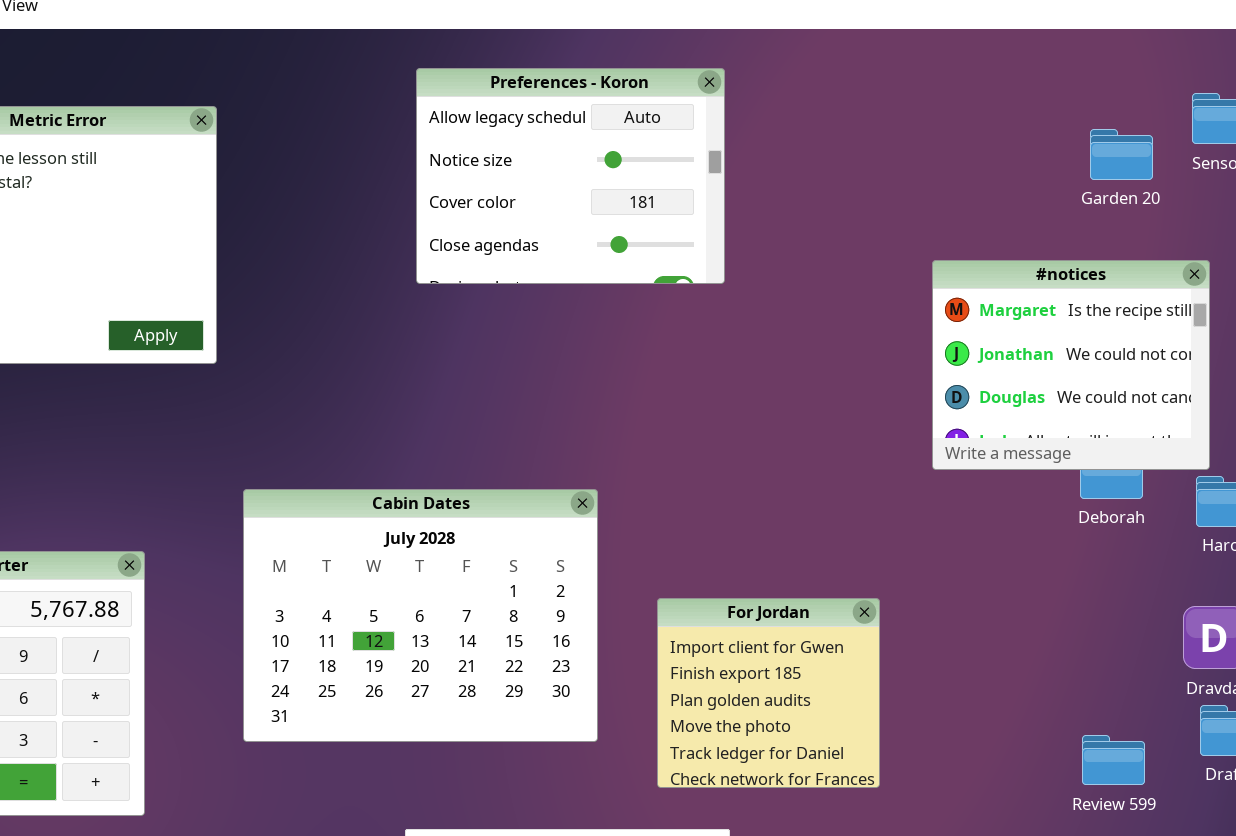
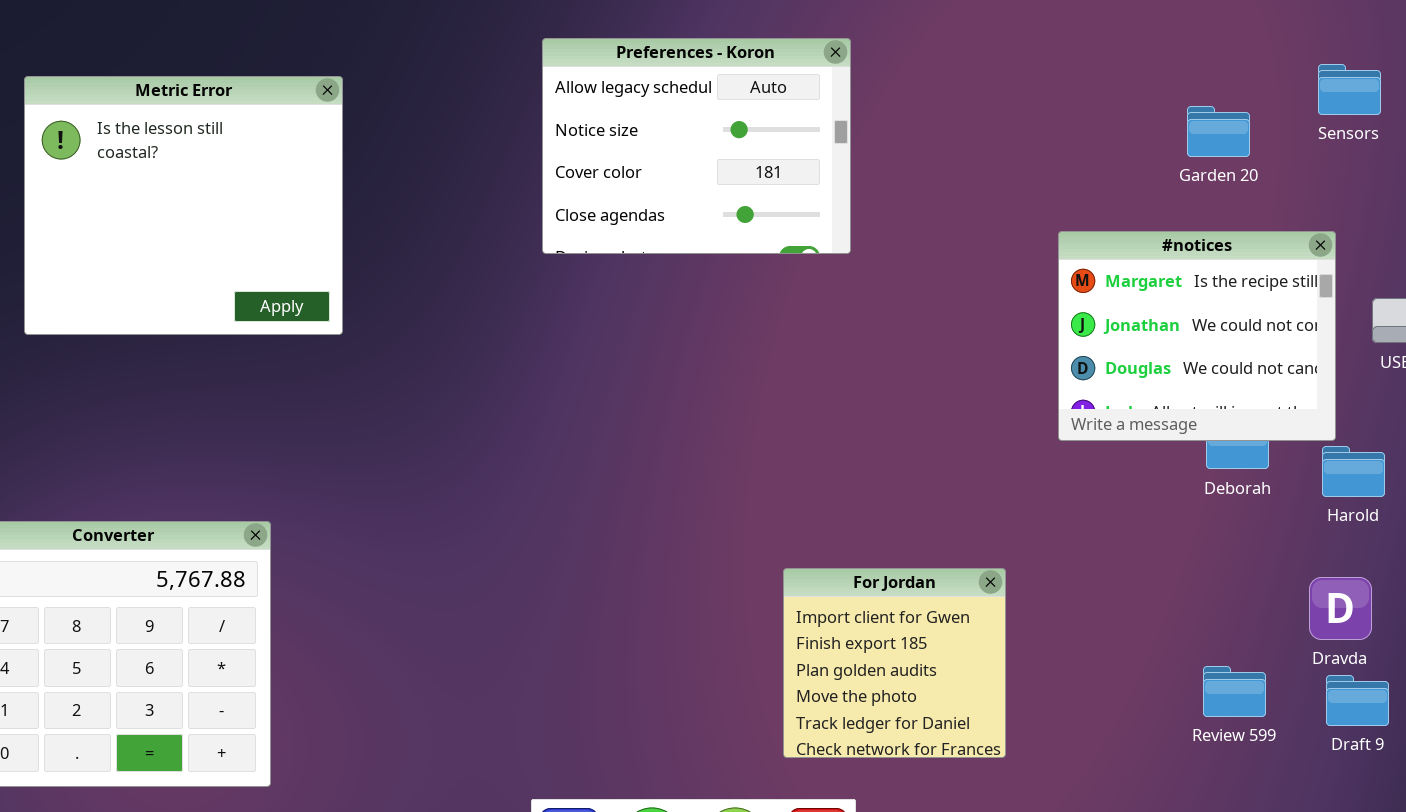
Garden 20: [1090,129,1153,180] -> [1187,106,1250,157], moved
Cabin Dates: [243,489,598,742] -> none, closed
Review 599: [1082,735,1145,785] -> [1203,666,1266,717], moved

